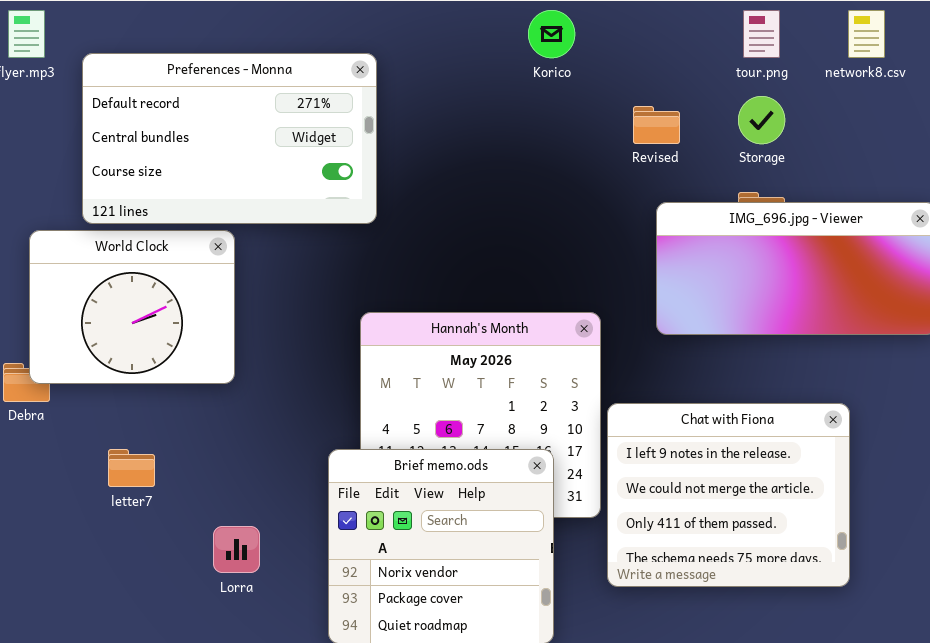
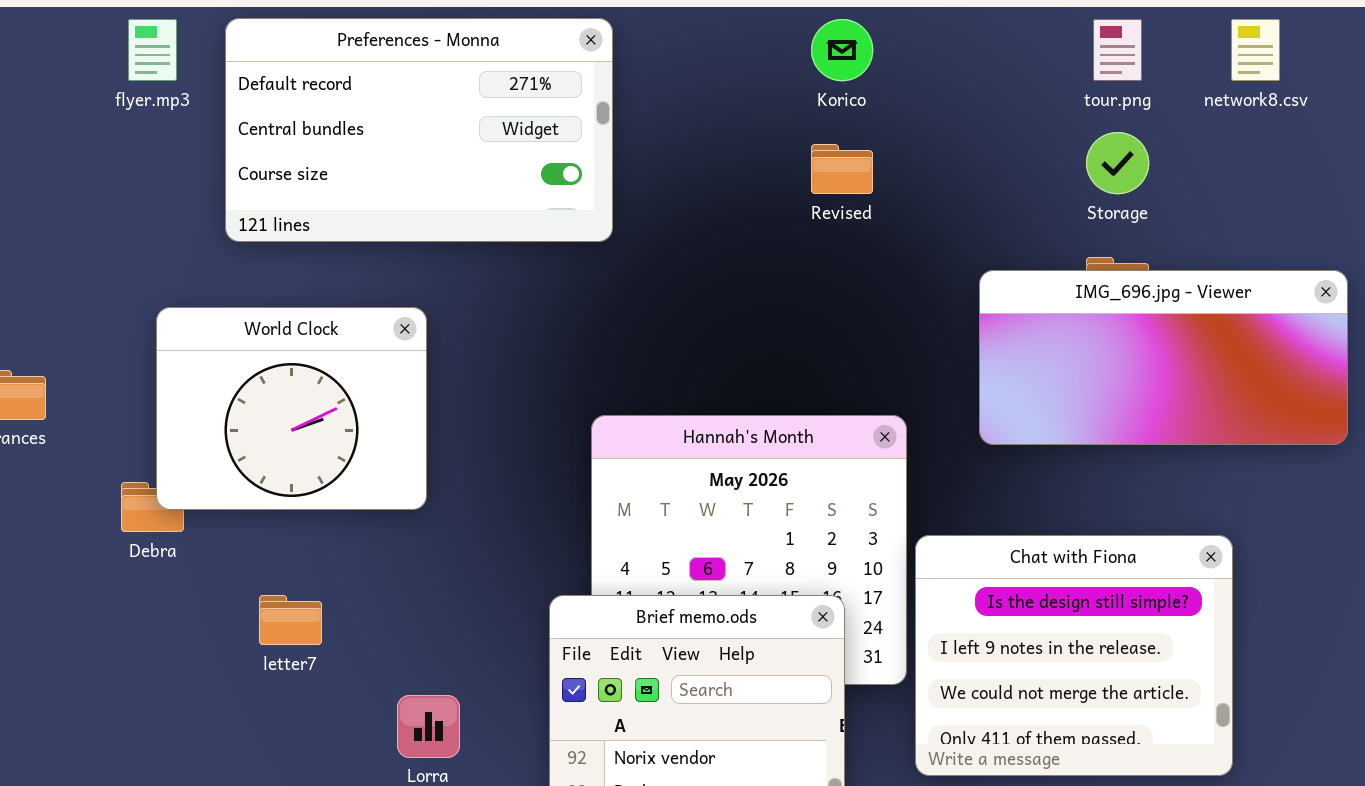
Preferences - Monna: [82,53,377,224] -> [225,18,613,242], moved
Revised: [633,106,680,144] -> [811,144,873,194], moved
Chat with Fiona: [607,403,850,587] -> [915,535,1233,776], scrolled up 1 row

